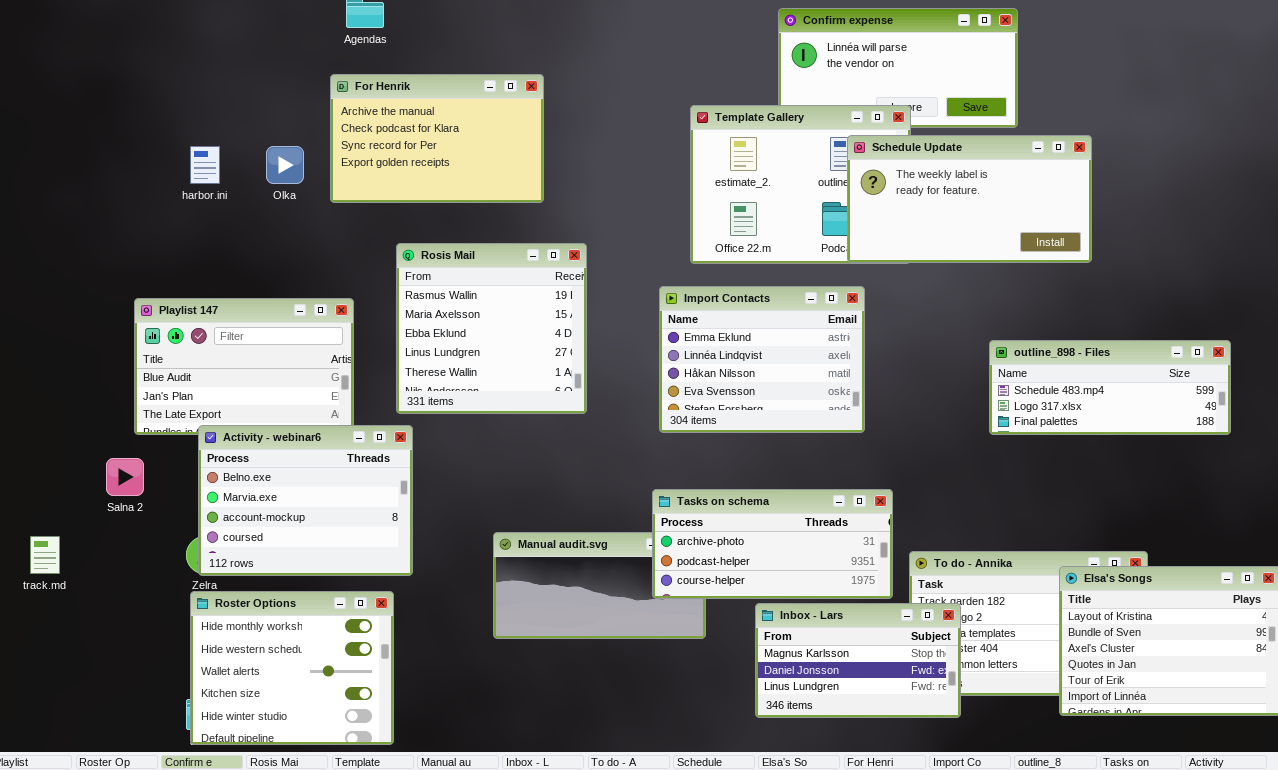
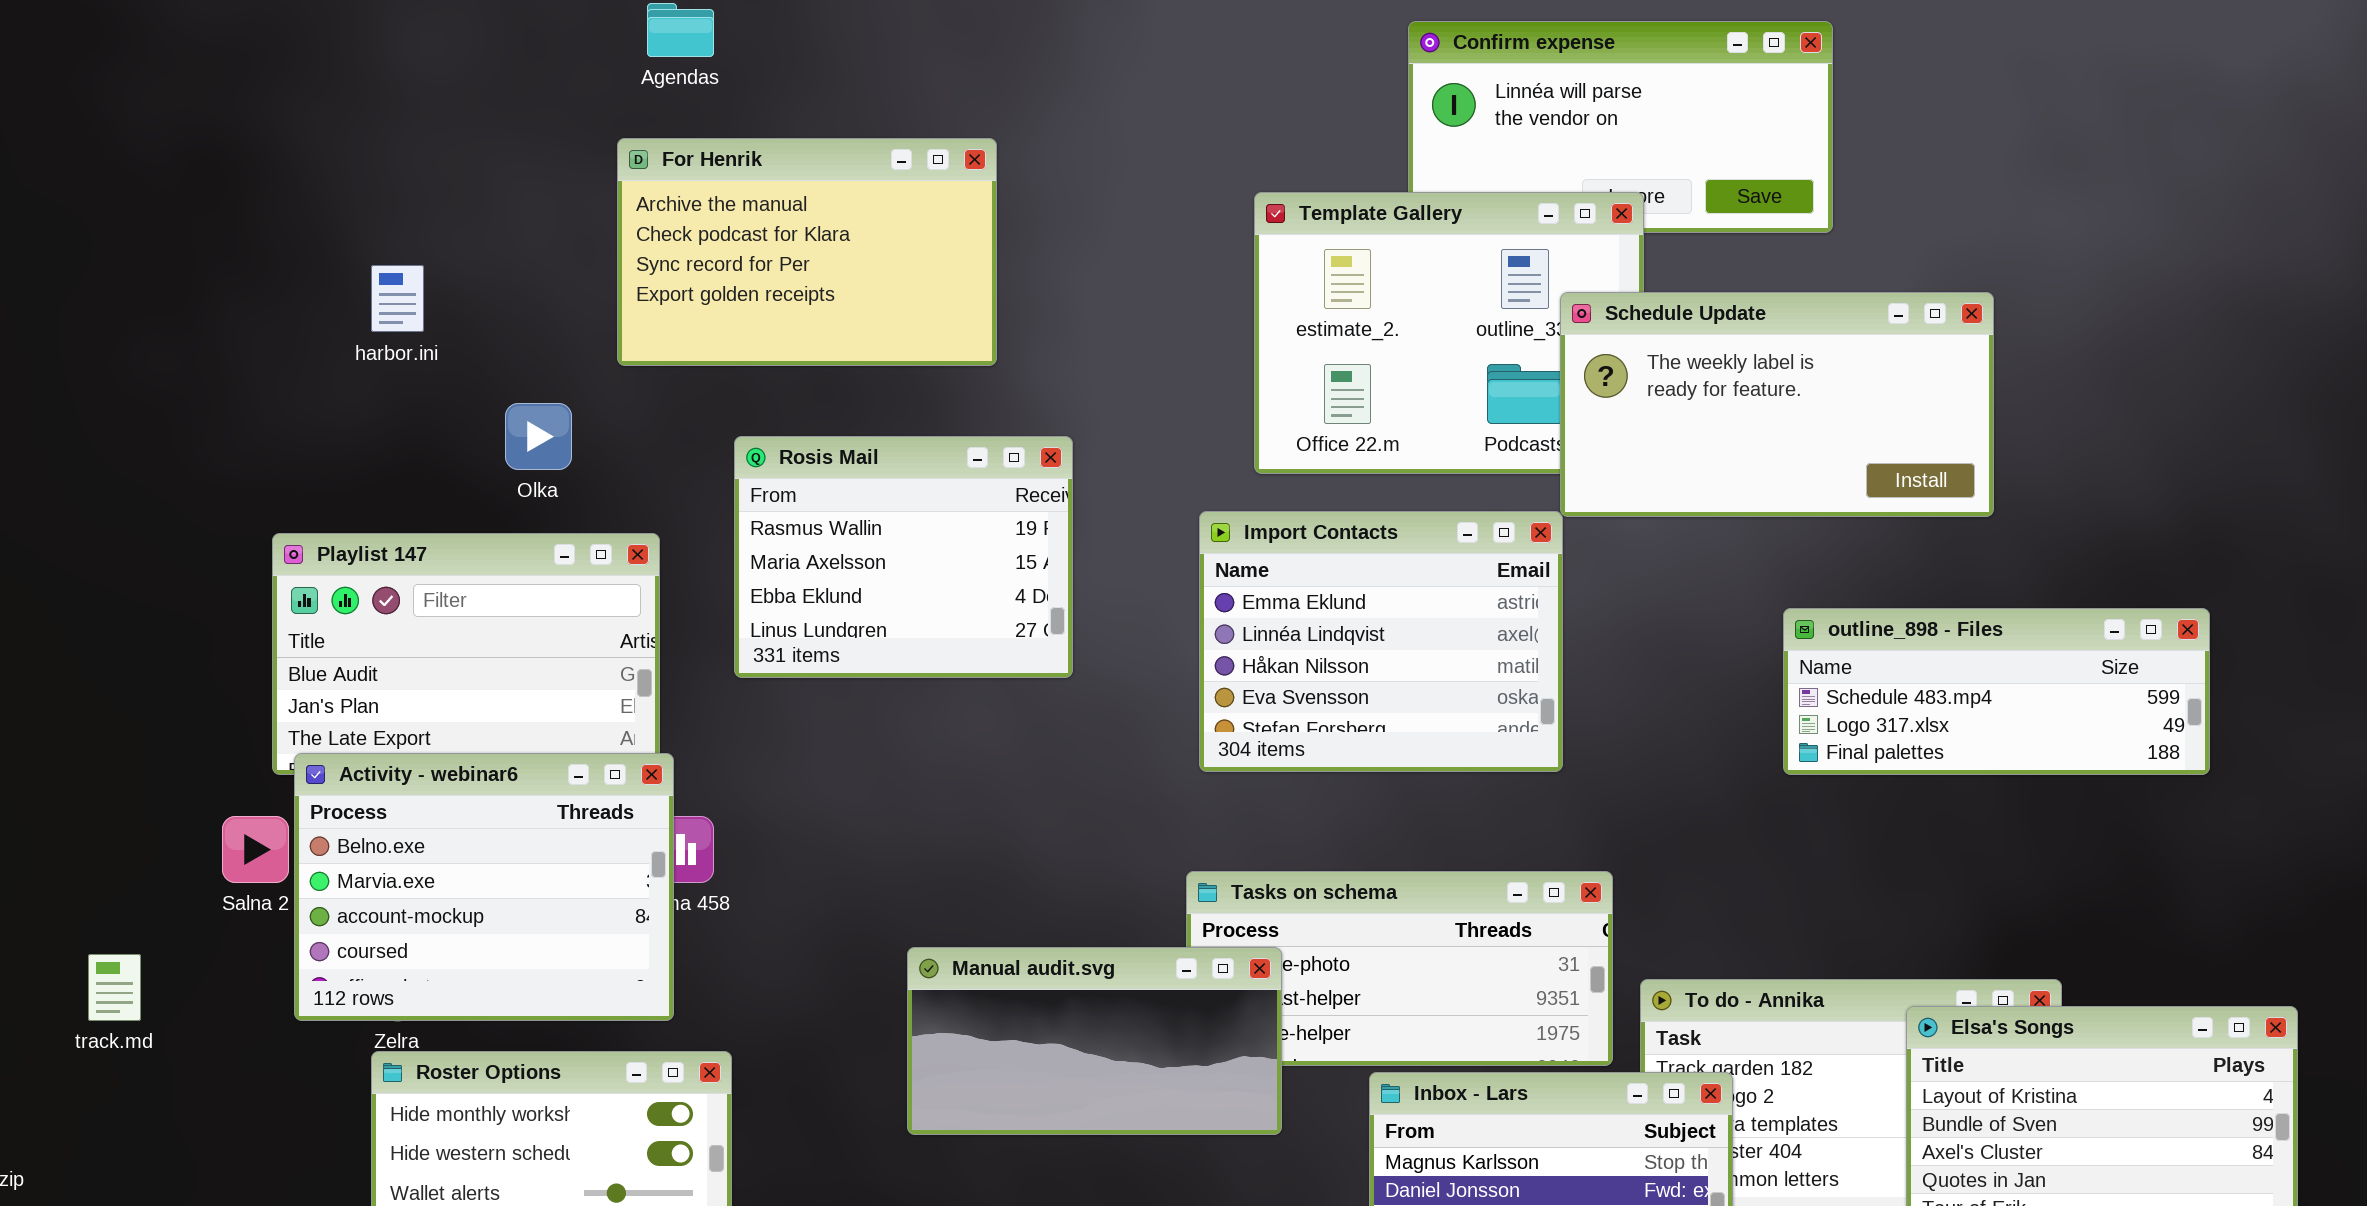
Schedule Update: [847,135,1092,263] -> [1560,292,1994,517], moved
Olka: [266,146,304,184] -> [505,403,572,470], moved
Rosis Mail: [396,243,587,414] -> [734,436,1073,678], resized
Activity - webinar6: [198,425,413,576] -> [294,753,674,1021], moved
Manual audit.svg: [493,532,706,639] -> [907,947,1282,1135], raised

